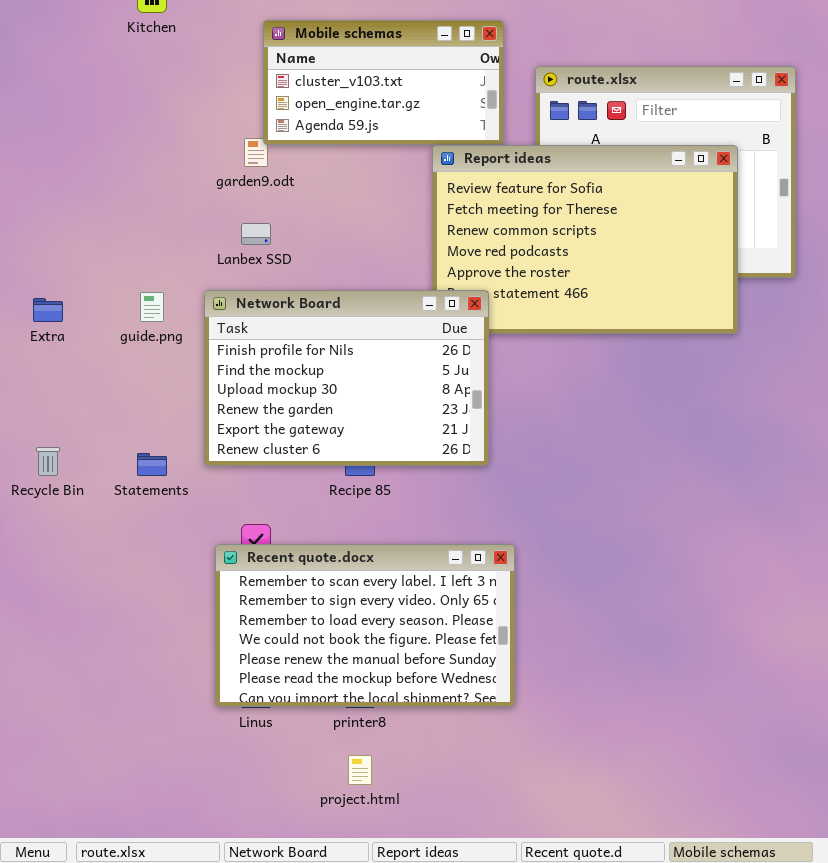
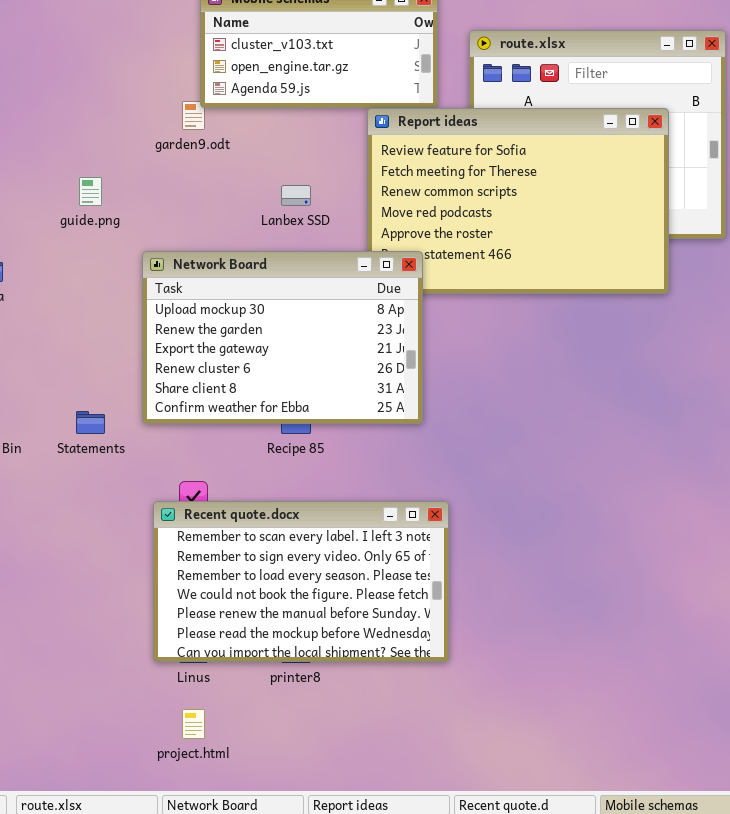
Lanbex SSD: [241,223,271,245] -> [281,185,311,206], moved
Network Board: [204,290,489,466] -> [142,251,423,424], scrolled down 2 rows
guide.png: [140,292,164,322] -> [79,177,102,206], moved
project.html: [348,755,372,785] -> [182,709,205,739], moved

